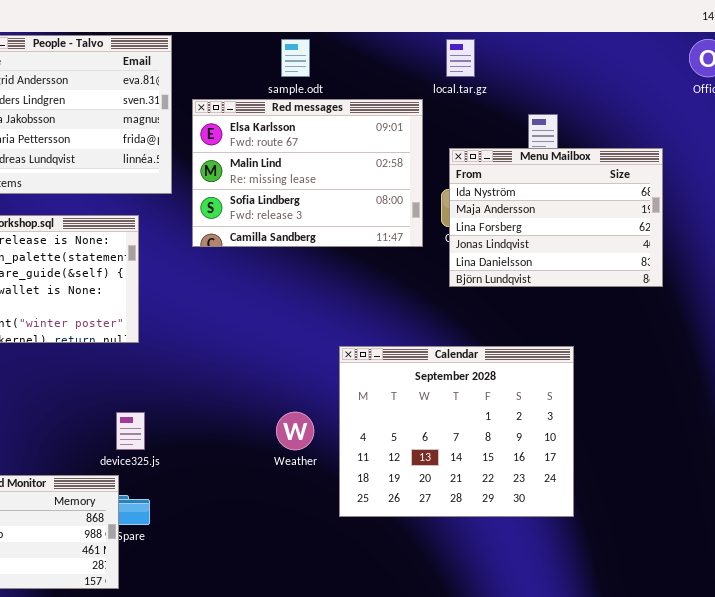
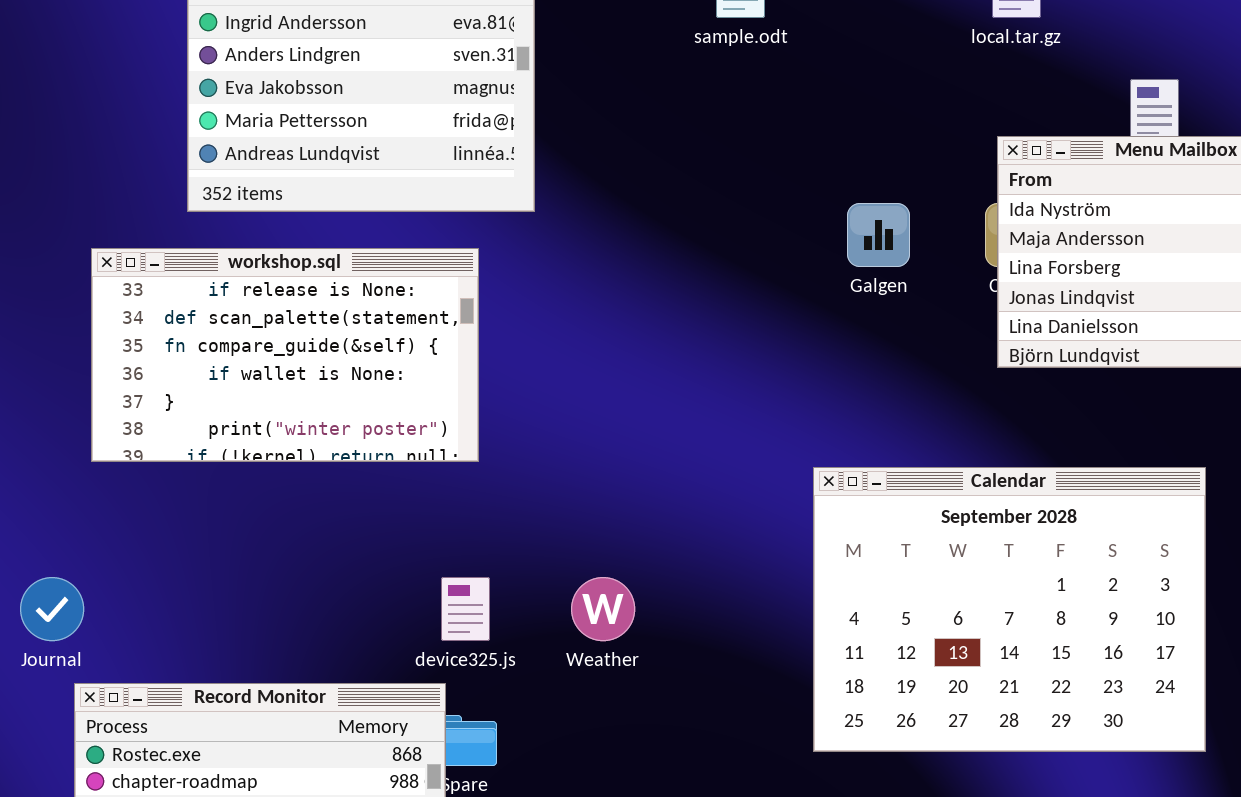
Red messages: [192,99,423,247] -> none, closed
Weather: [276,412,314,450] -> [571,577,635,641], moved

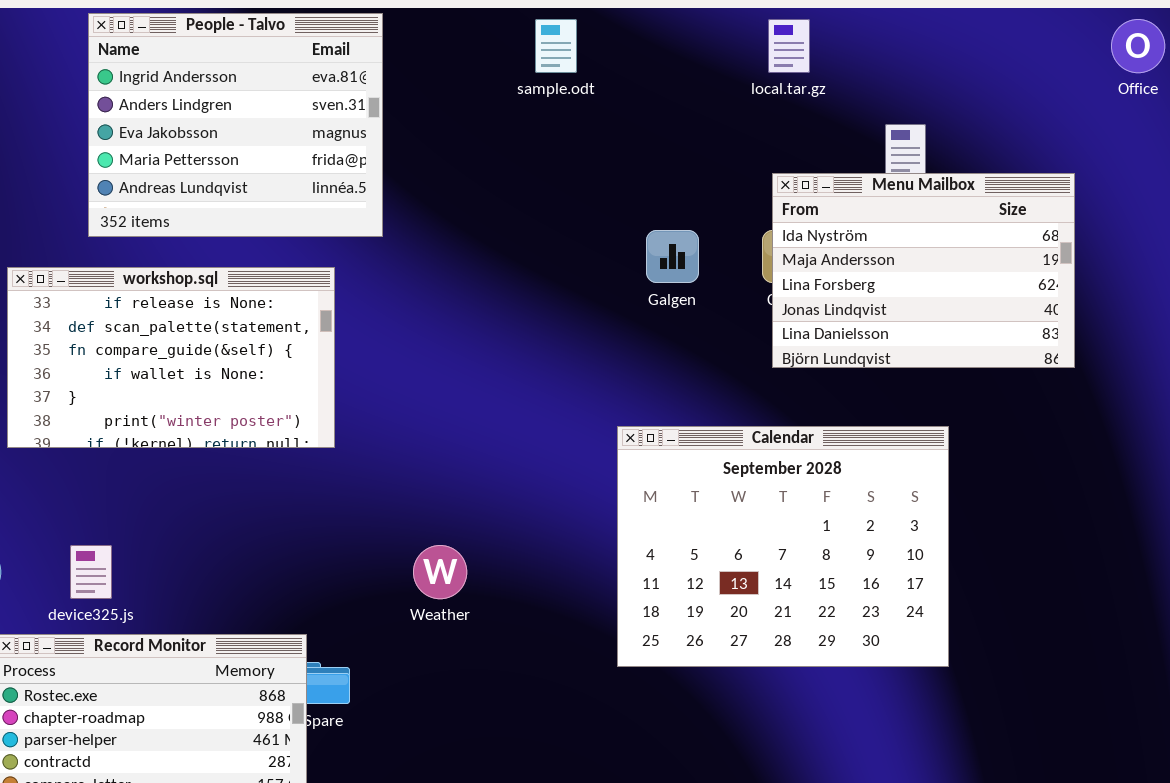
Calendar: [813,467,1206,752] -> [617,426,949,667], moved
device325.js: [441,577,490,641] -> [70,545,112,599], moved

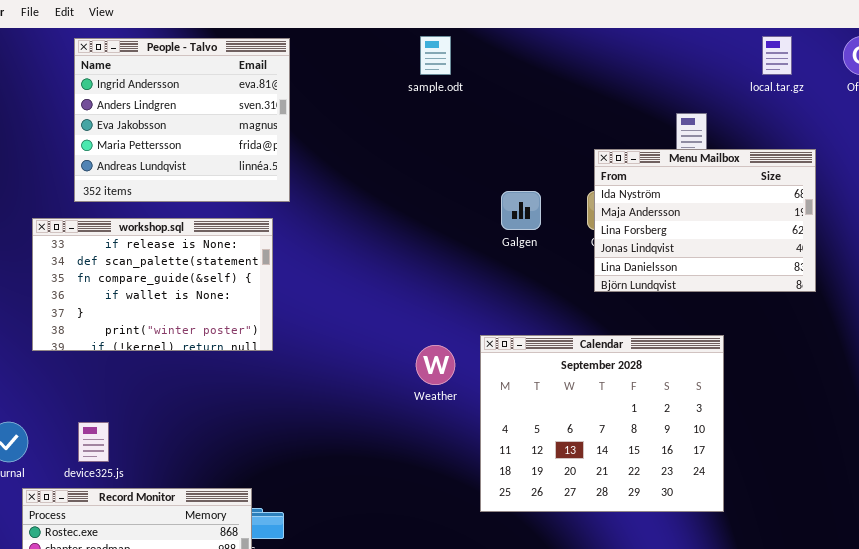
People - Talvo: [88,13,383,237] -> [74,38,290,202], moved
local.tar.gz: [768,19,810,73] -> [762,36,792,75], moved
Weather: [413,545,467,599] -> [416,345,455,385], moved

